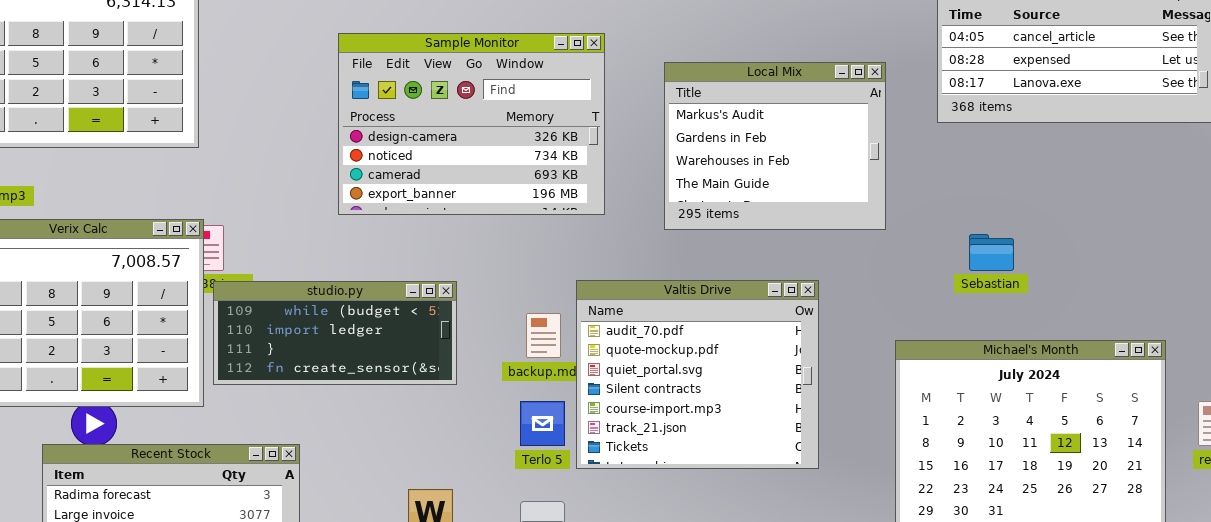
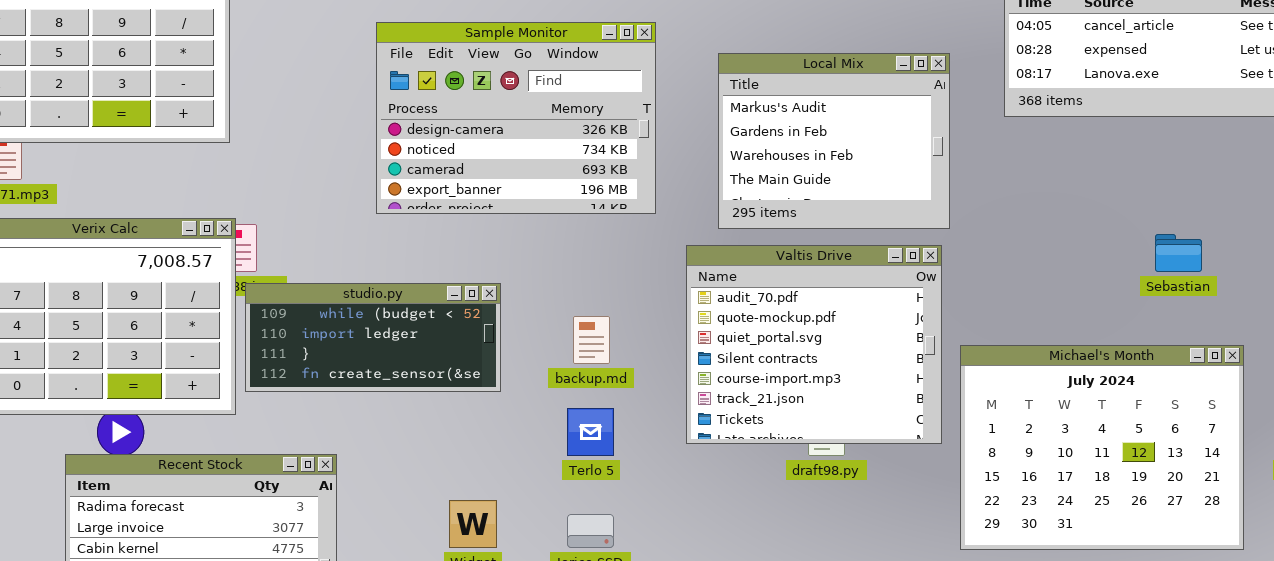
Sebastian: [969,234,1014,271] -> [1155,234,1202,272], moved
Valtis Drive: [576,280,819,469] -> [686,245,942,444], moved

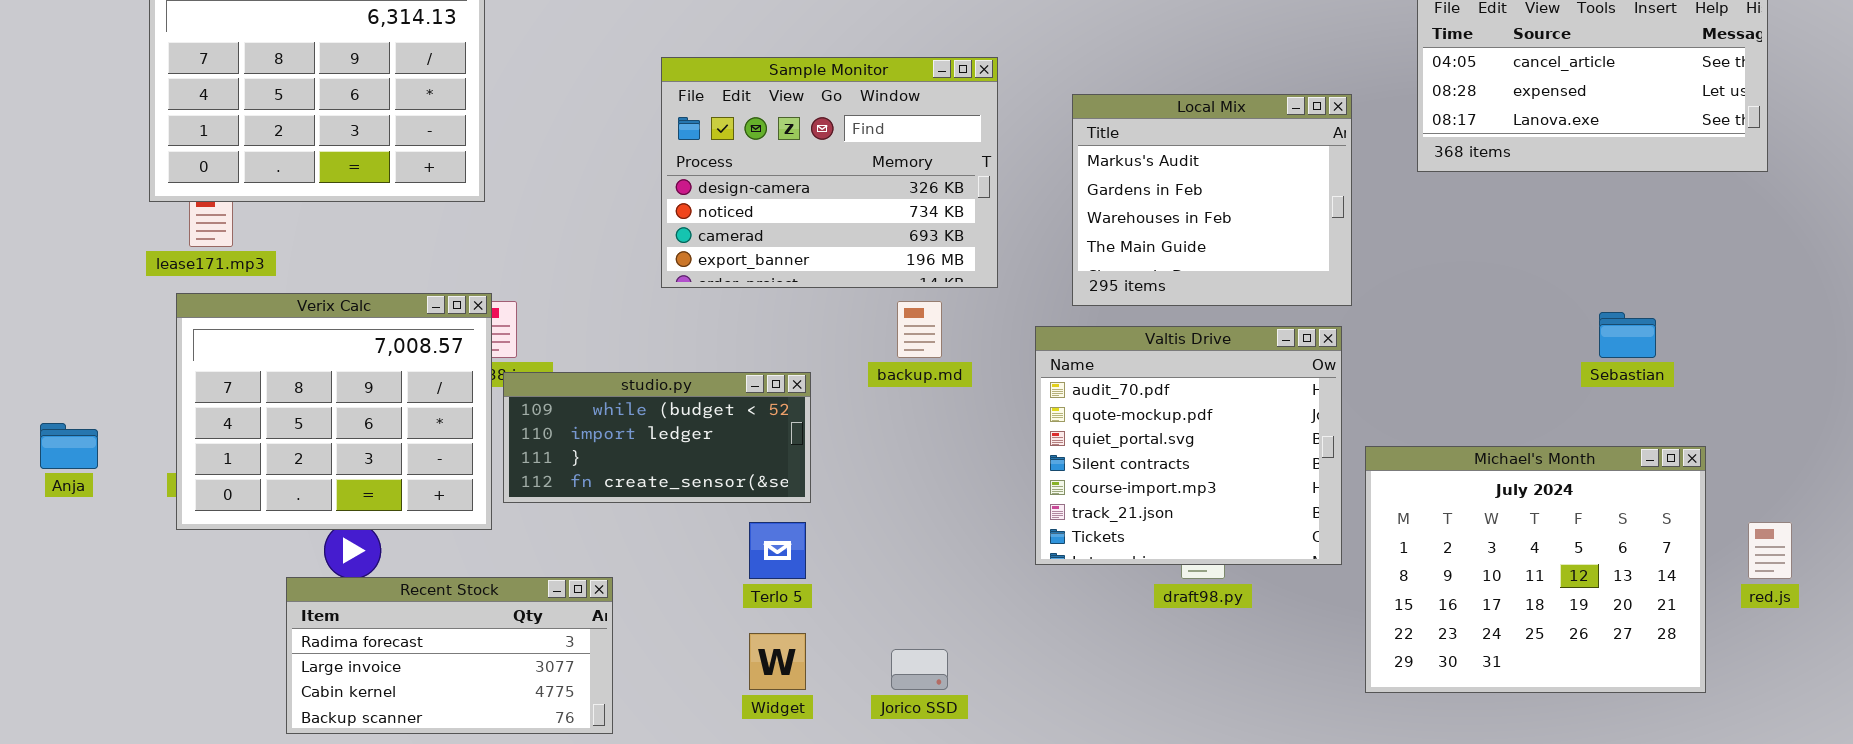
backup.md: [573,316,610,364] -> [897,301,942,358], moved
Terlo 5: [567,408,614,456] -> [749,522,806,579], moved

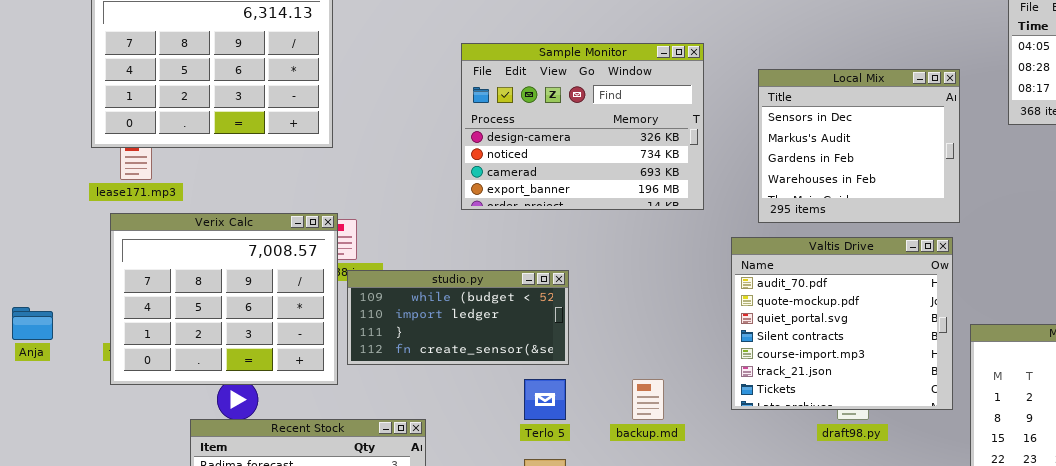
Local Mix: [1072,94,1352,306] -> [758,69,960,223], scrolled up 1 row
backup.md: [897,301,942,358] -> [632,379,664,420], moved

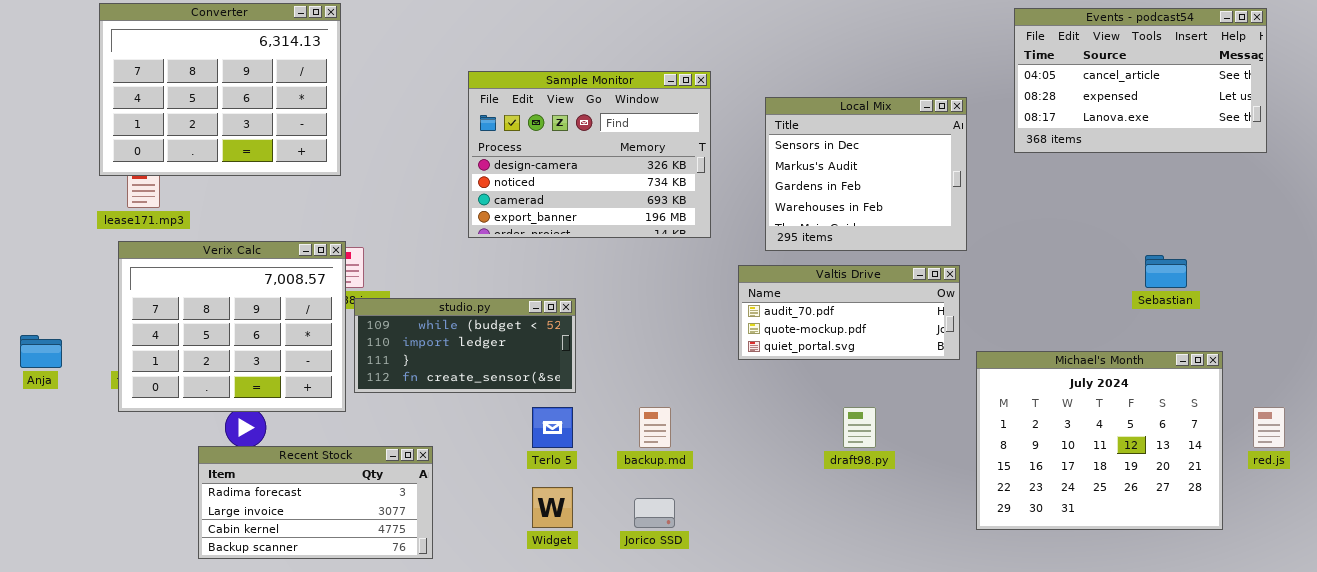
Valtis Drive: [731,237,953,410] -> [738,265,960,360], resized

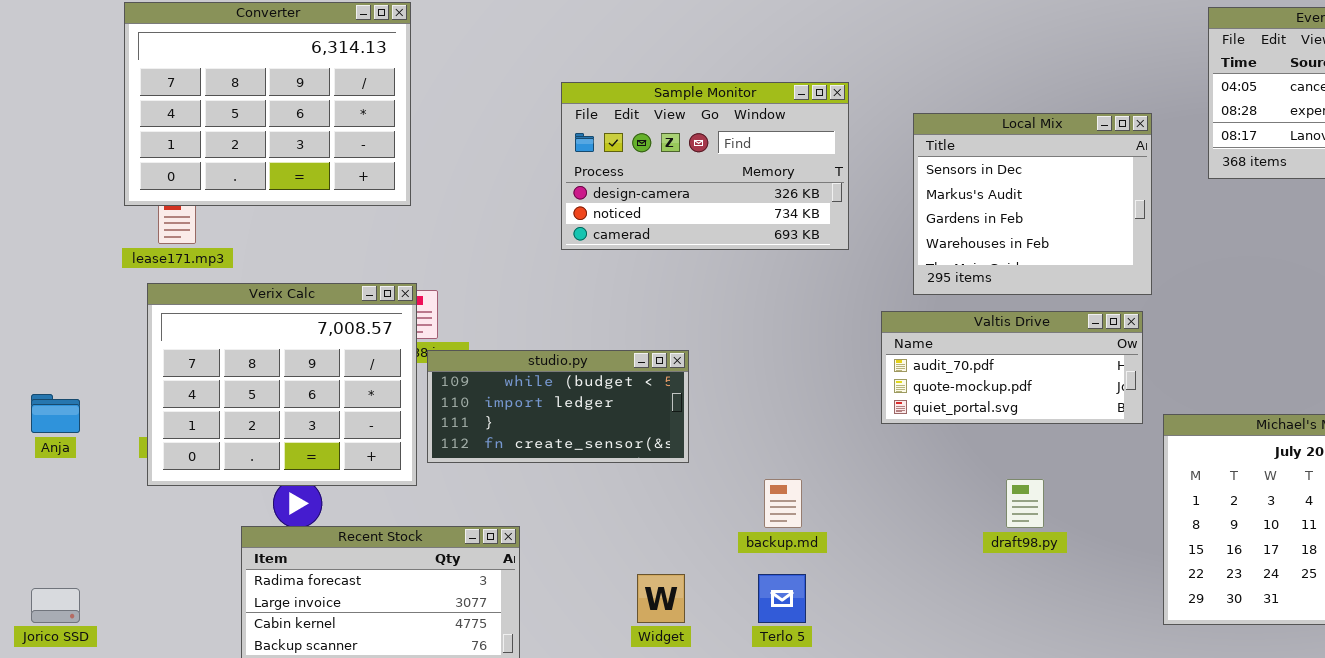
Sample Monitor: [468,71,711,238] -> [561,82,849,250], resized
Terlo 5: [532,407,573,448] -> [758,574,806,623], moved
Jorico SSD: [634,498,675,528] -> [31,588,80,623], moved

